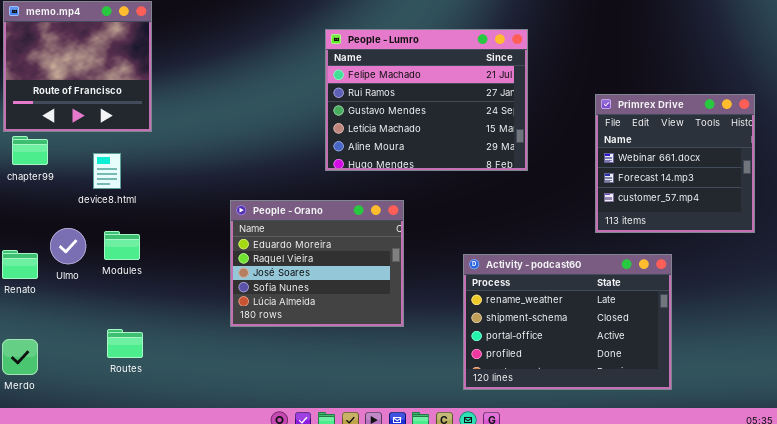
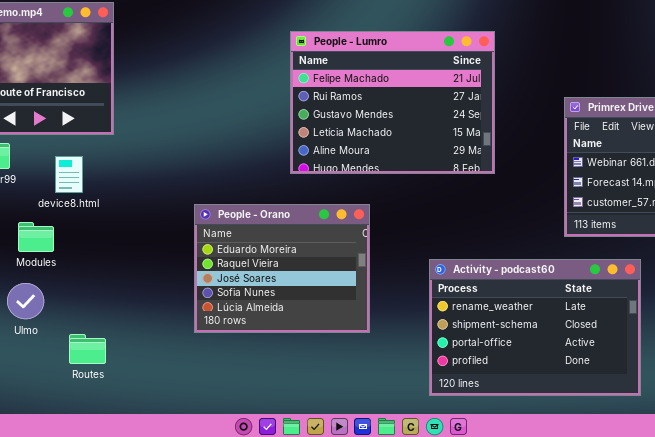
Ulmo: [50,228,86,264] -> [7,283,44,319], moved
Modules: [104,231,140,260] -> [18,222,54,252], moved

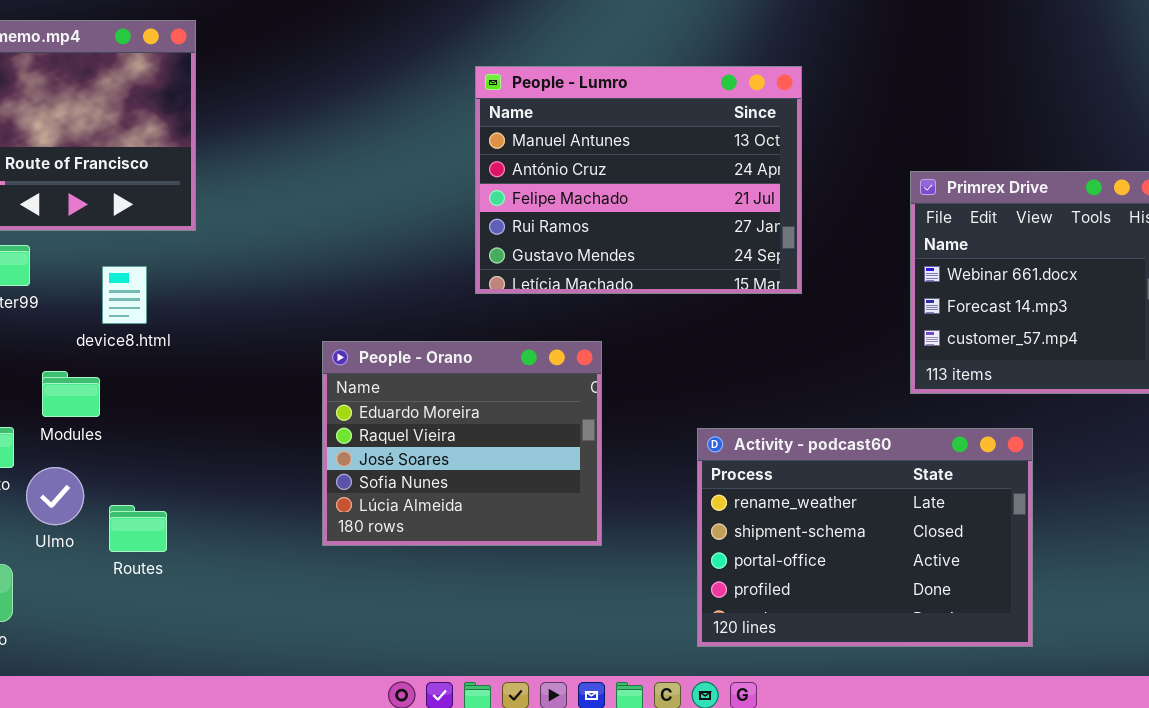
People - Lumro: [290,31,495,174] -> [475,66,802,294], scrolled up 2 rows
Routes: [69,334,106,364] -> [109,505,167,552], moved

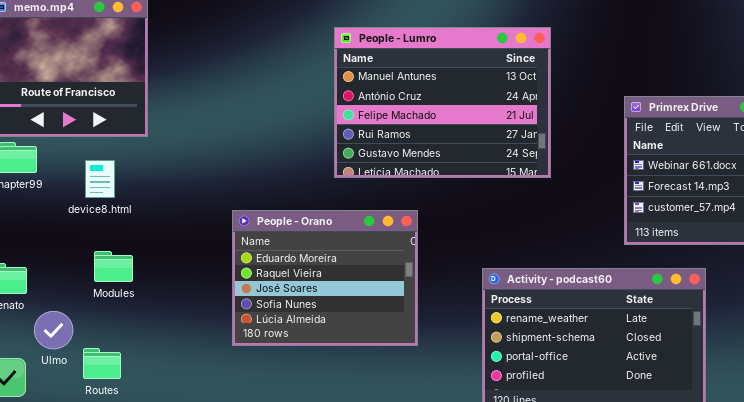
Modules: [42,371,100,417] -> [94,251,133,282], moved
Ulmo: [26,467,84,525] -> [34,311,73,349], moved
Routes: [109,505,167,552] -> [83,348,121,379], moved

